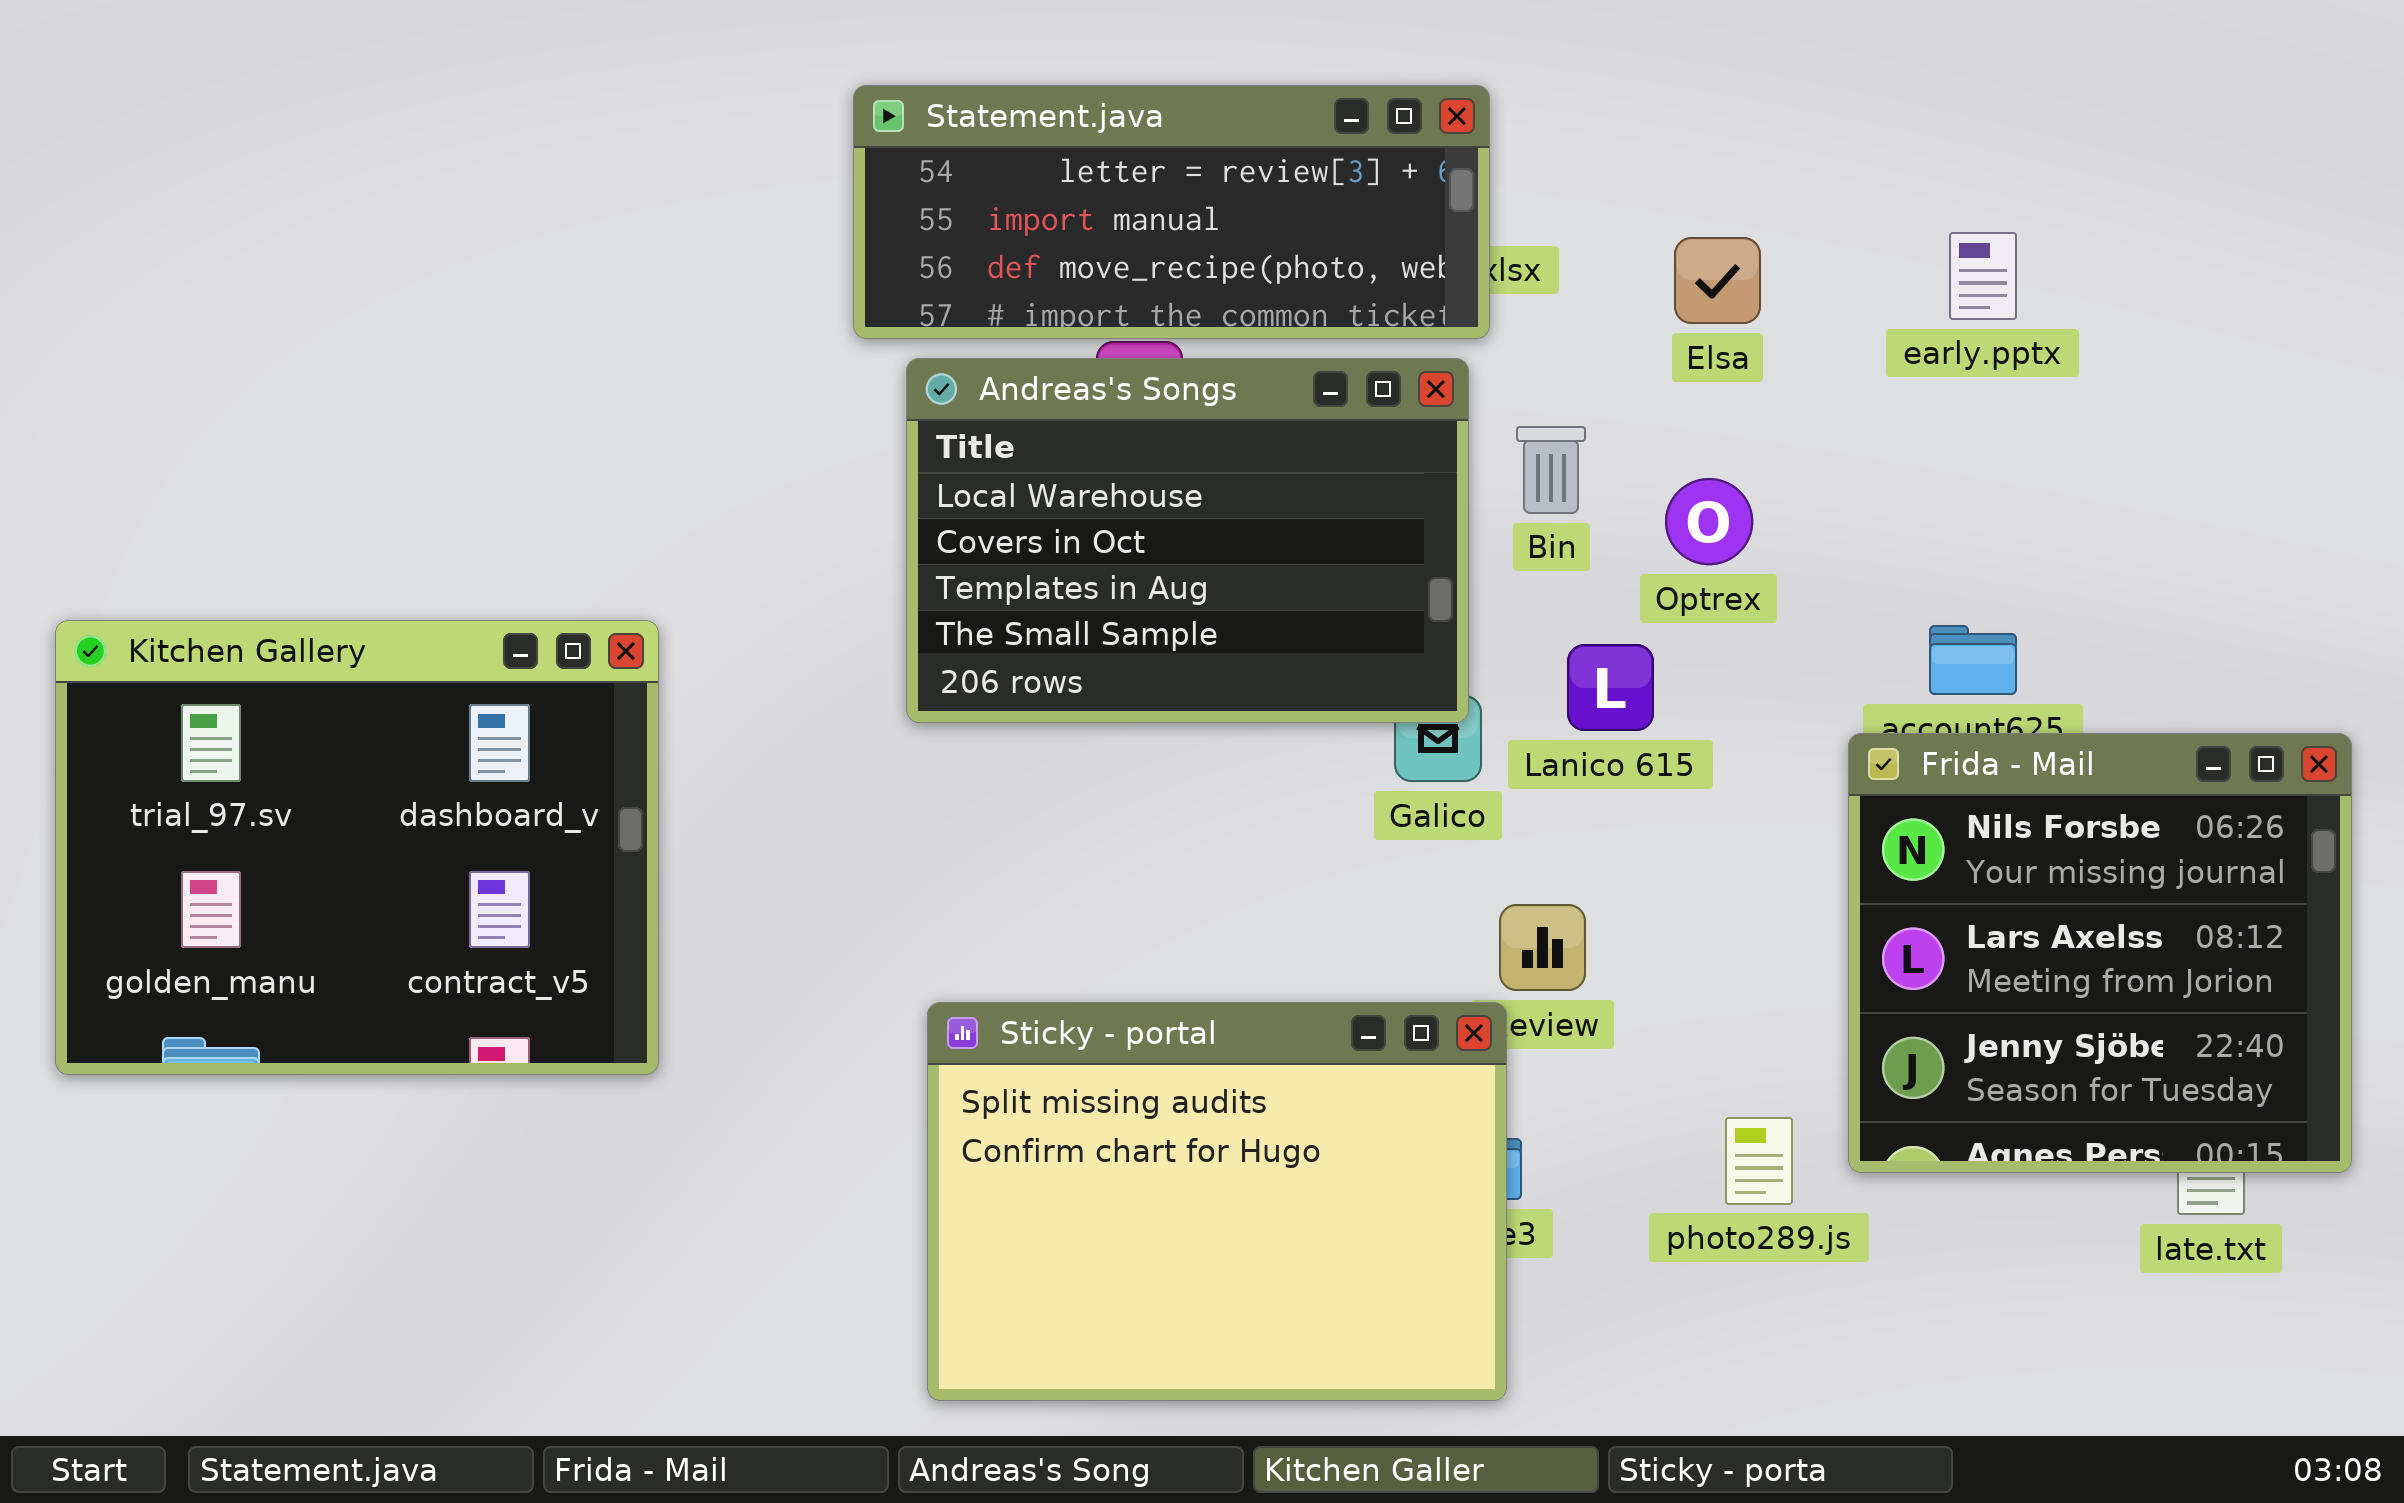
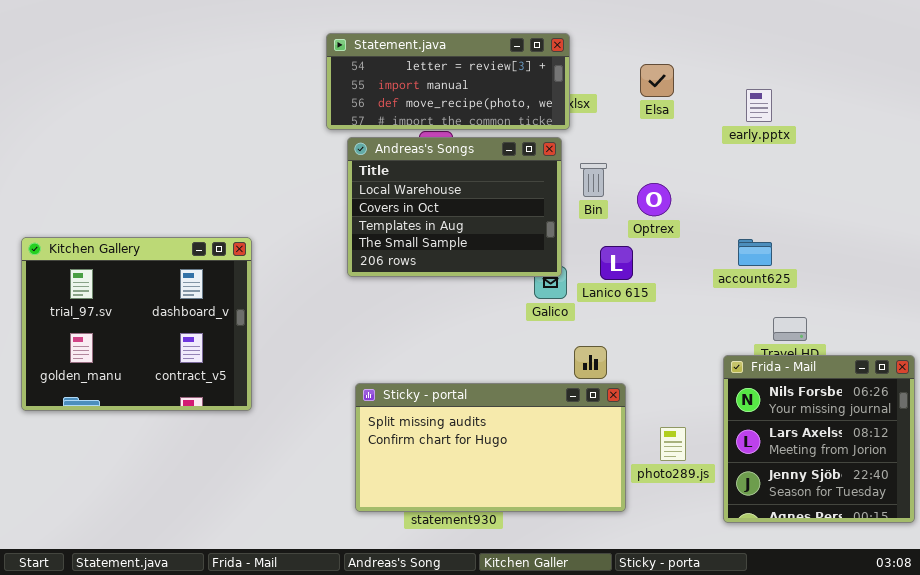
Elsa: [1674,237,1761,324] -> [640,64,674,97], moved
Frida - Mail: [1848,733,2352,1173] -> [723,355,915,523], moved
Sticky - portal: [927,1002,1507,1401] -> [355,383,626,512], resized

